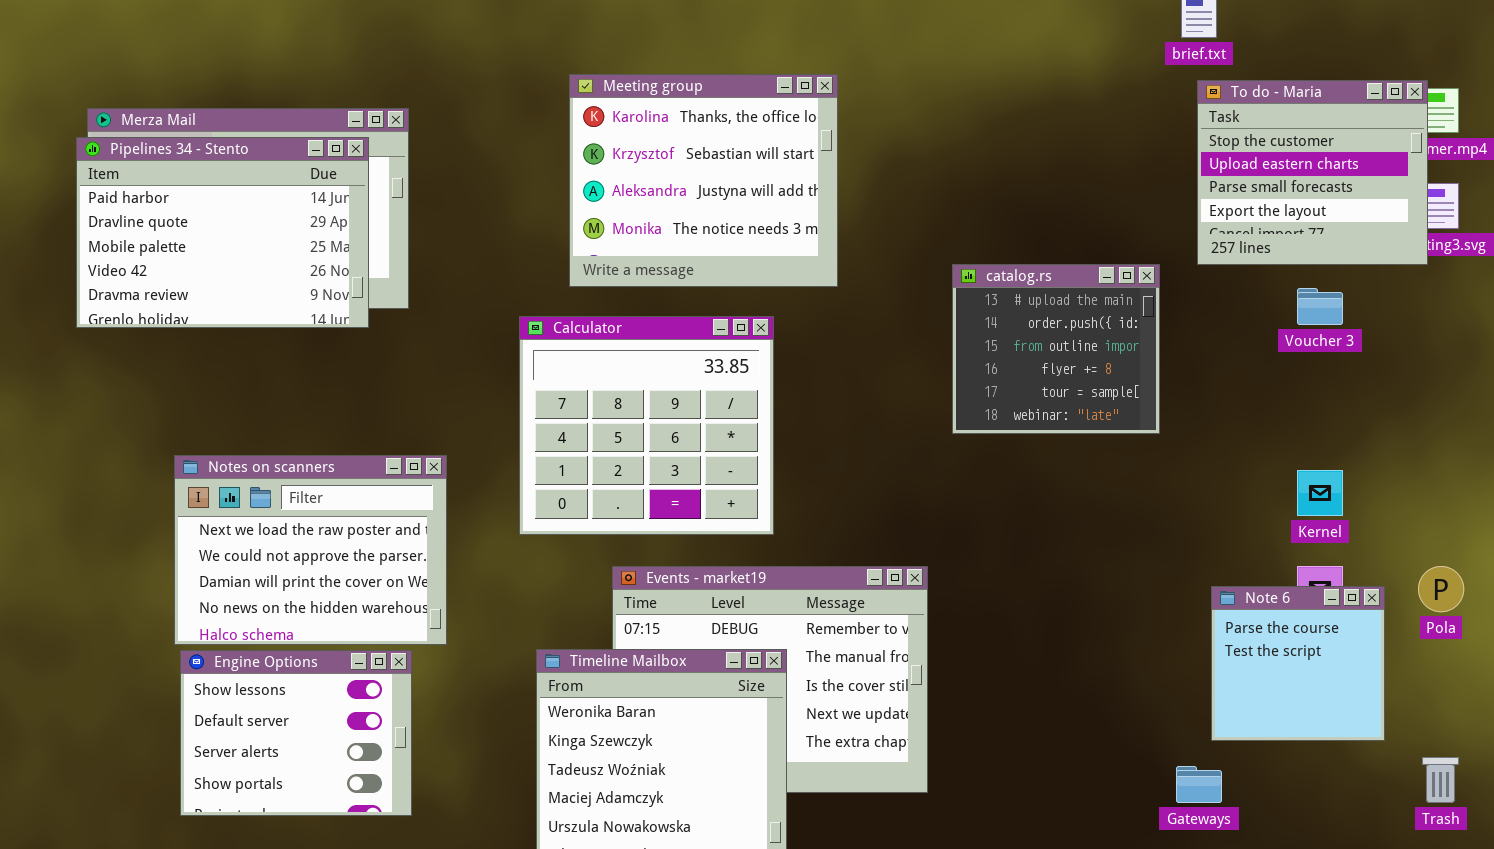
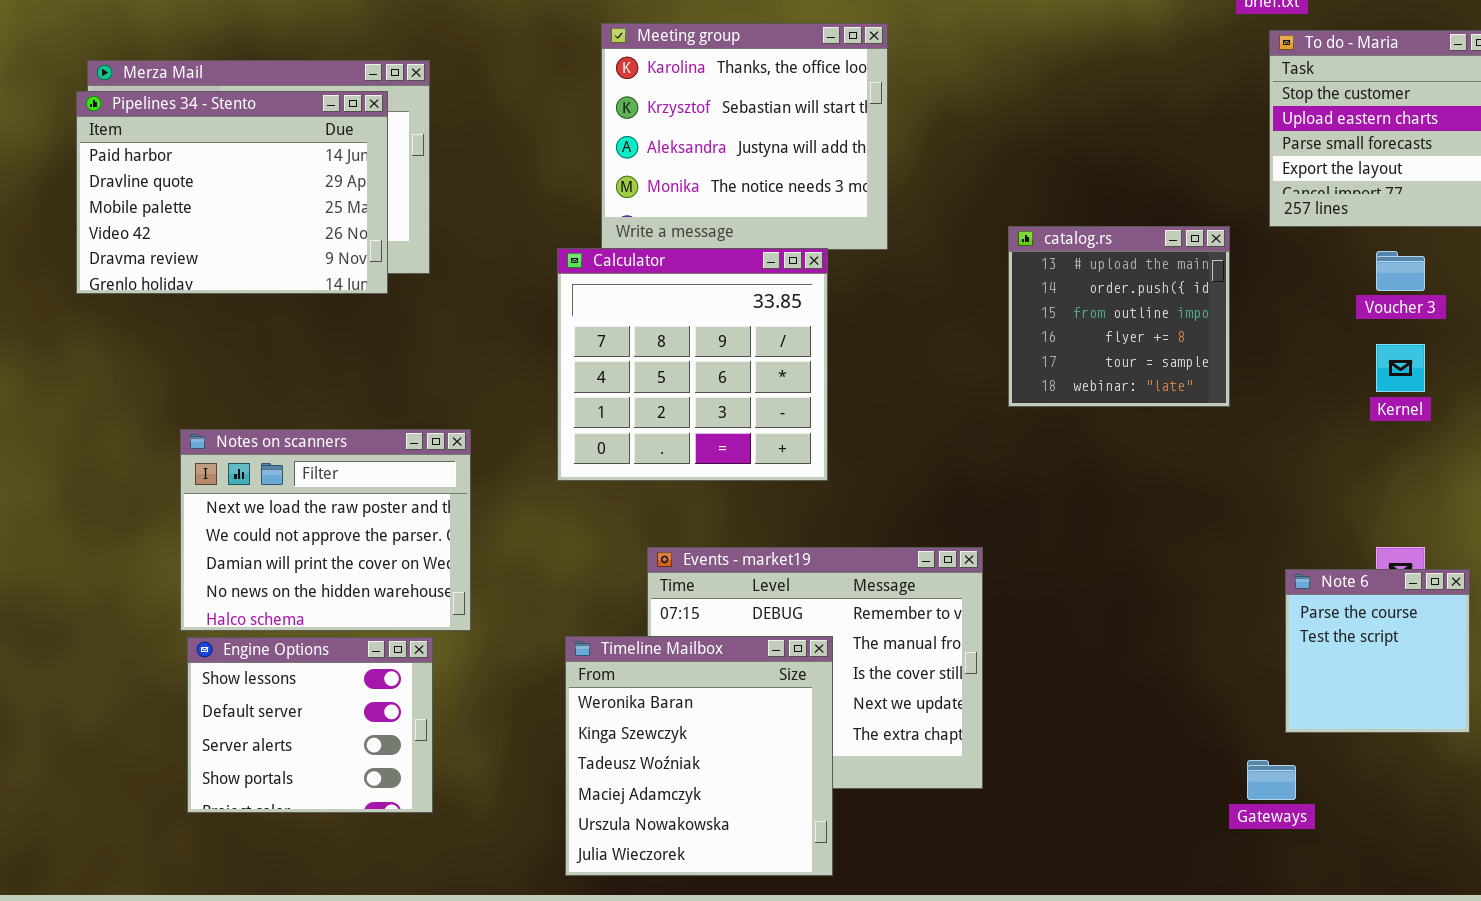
Calculator: [519,316,774,535] -> [557,248,828,481], moved
Kernel: [1297,470,1343,516] -> [1376,344,1425,392], moved

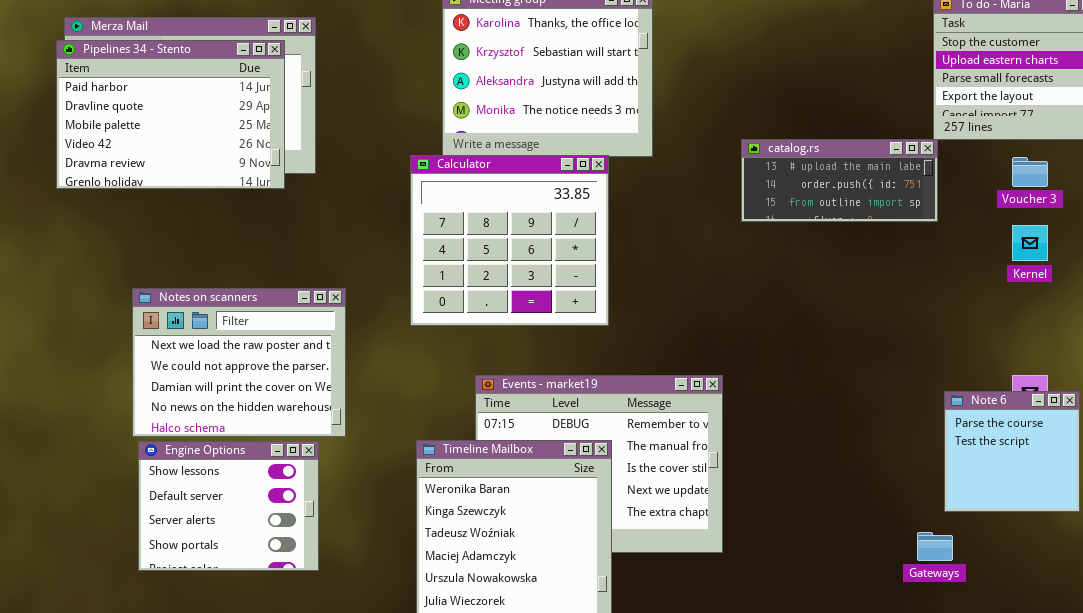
catalog.rs: [1008,226,1230,407] -> [741,139,938,222], resized

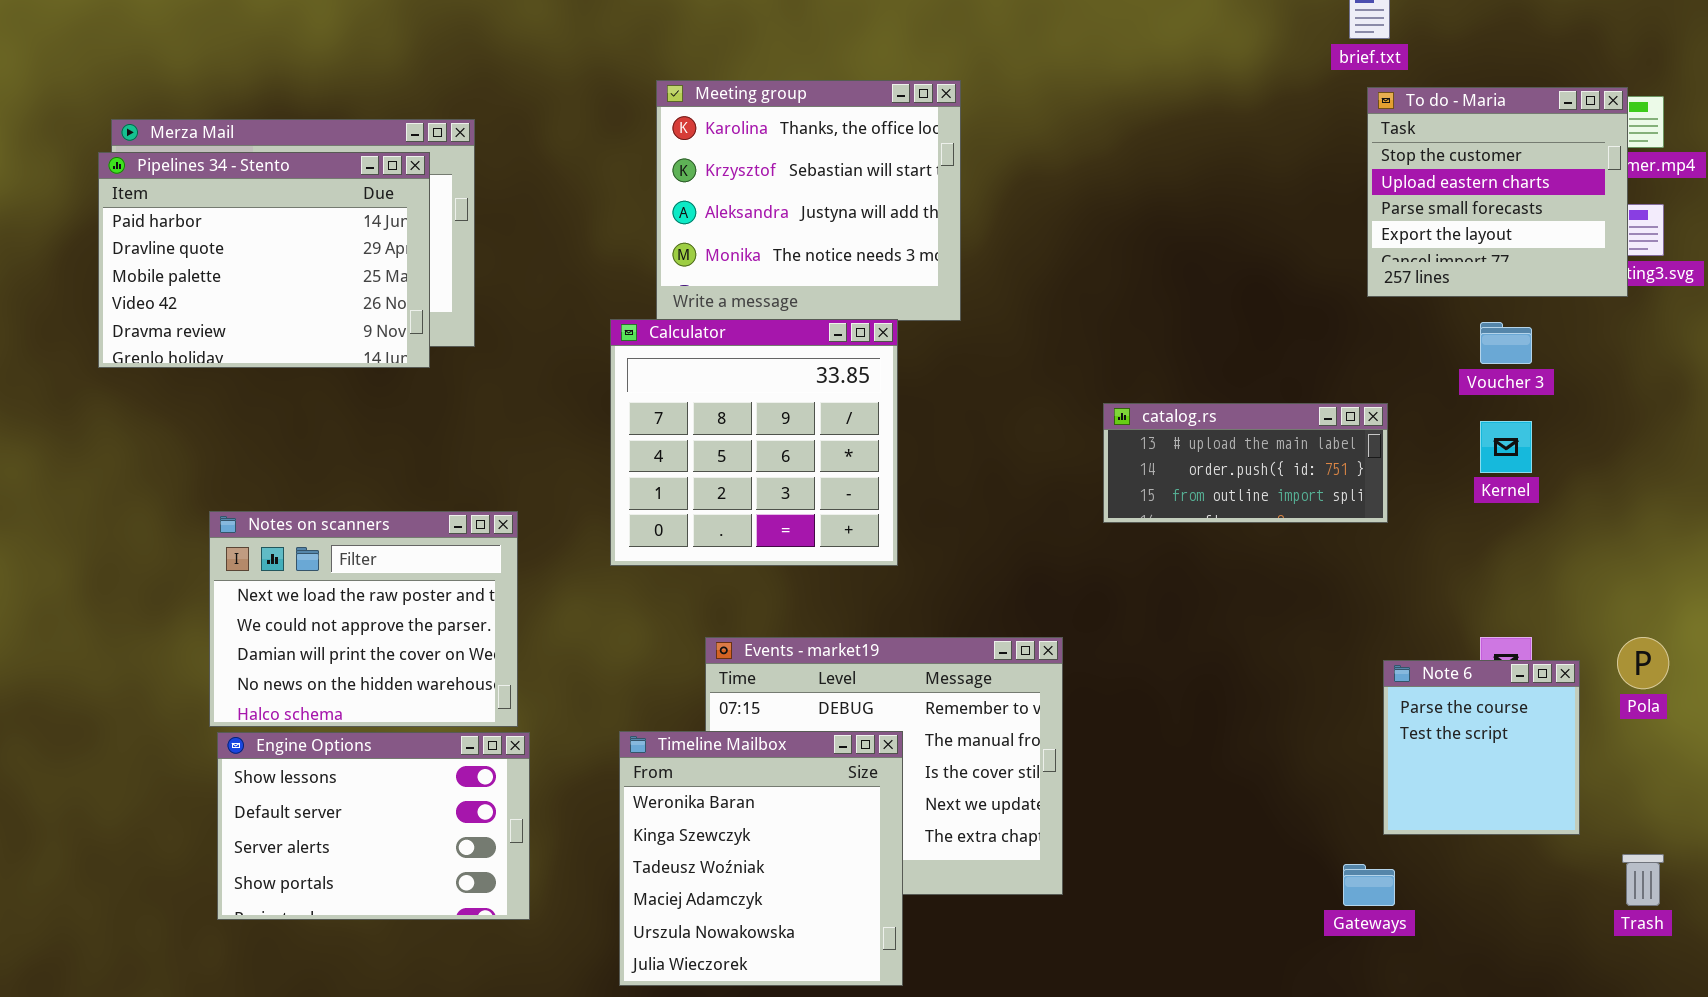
catalog.rs: [741,139,938,222] -> [1103,403,1388,523], moved
Engine Options: [138,441,319,571] -> [217,732,530,920], resized

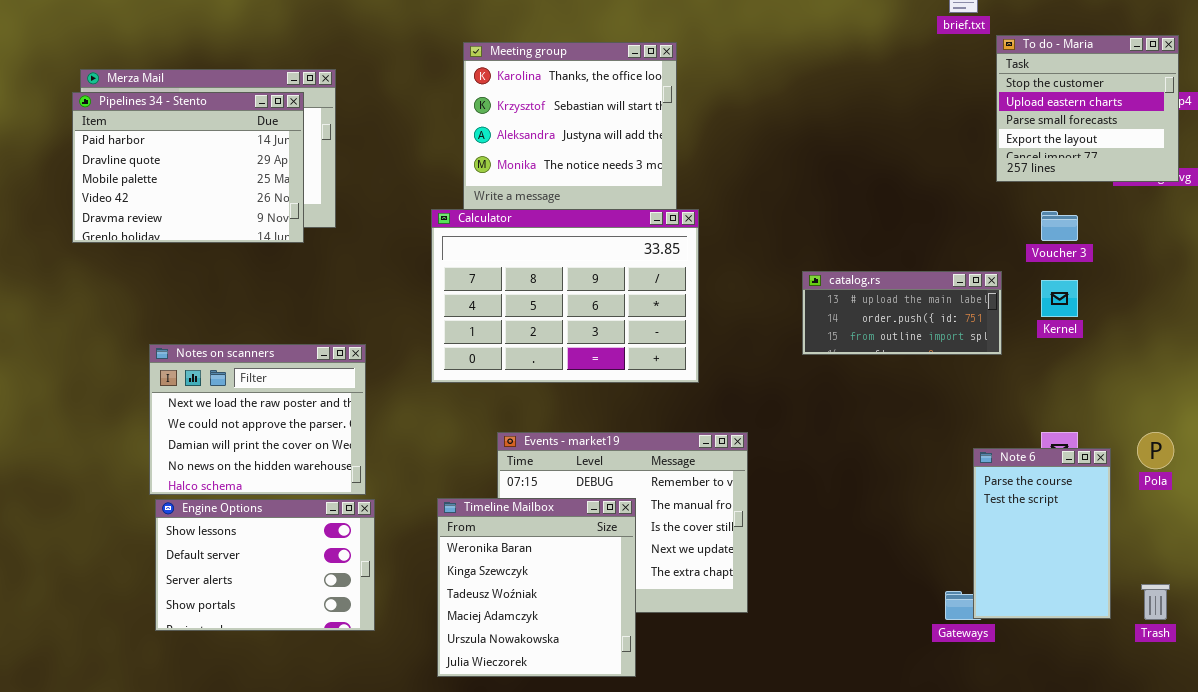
To do - Maria: [1367,87,1628,297] -> [996,35,1179,182], moved
Calculator: [610,319,898,566] -> [431,209,699,383], resized
catalog.rs: [1103,403,1388,523] -> [802,271,1002,355], moved
Note 6: [1383,660,1580,835] -> [973,448,1111,619], resized

